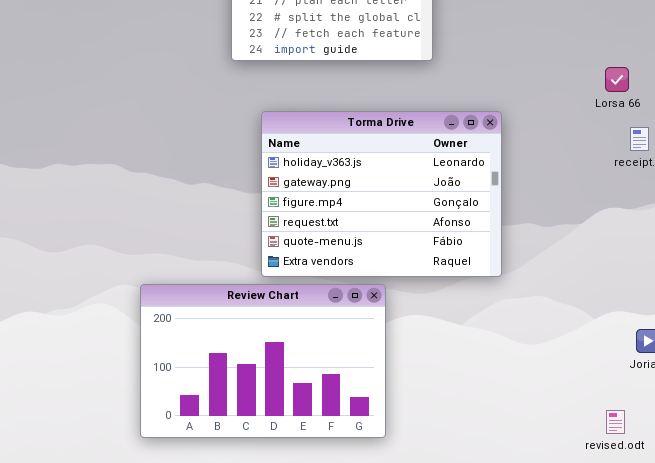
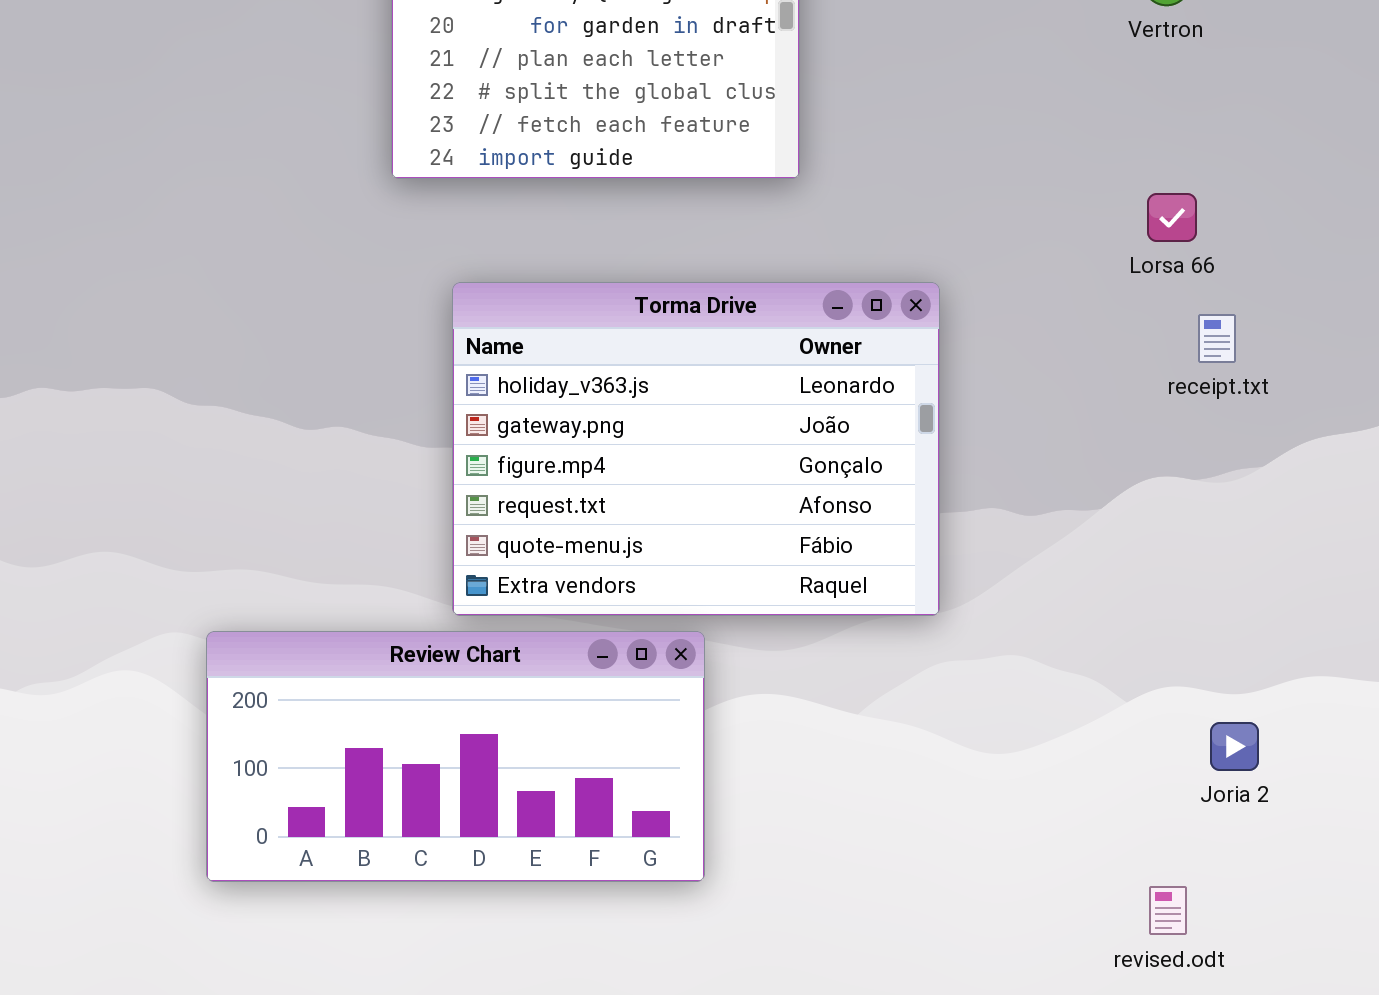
Review Chart: [140,284,386,438] -> [206,631,705,882], resized

